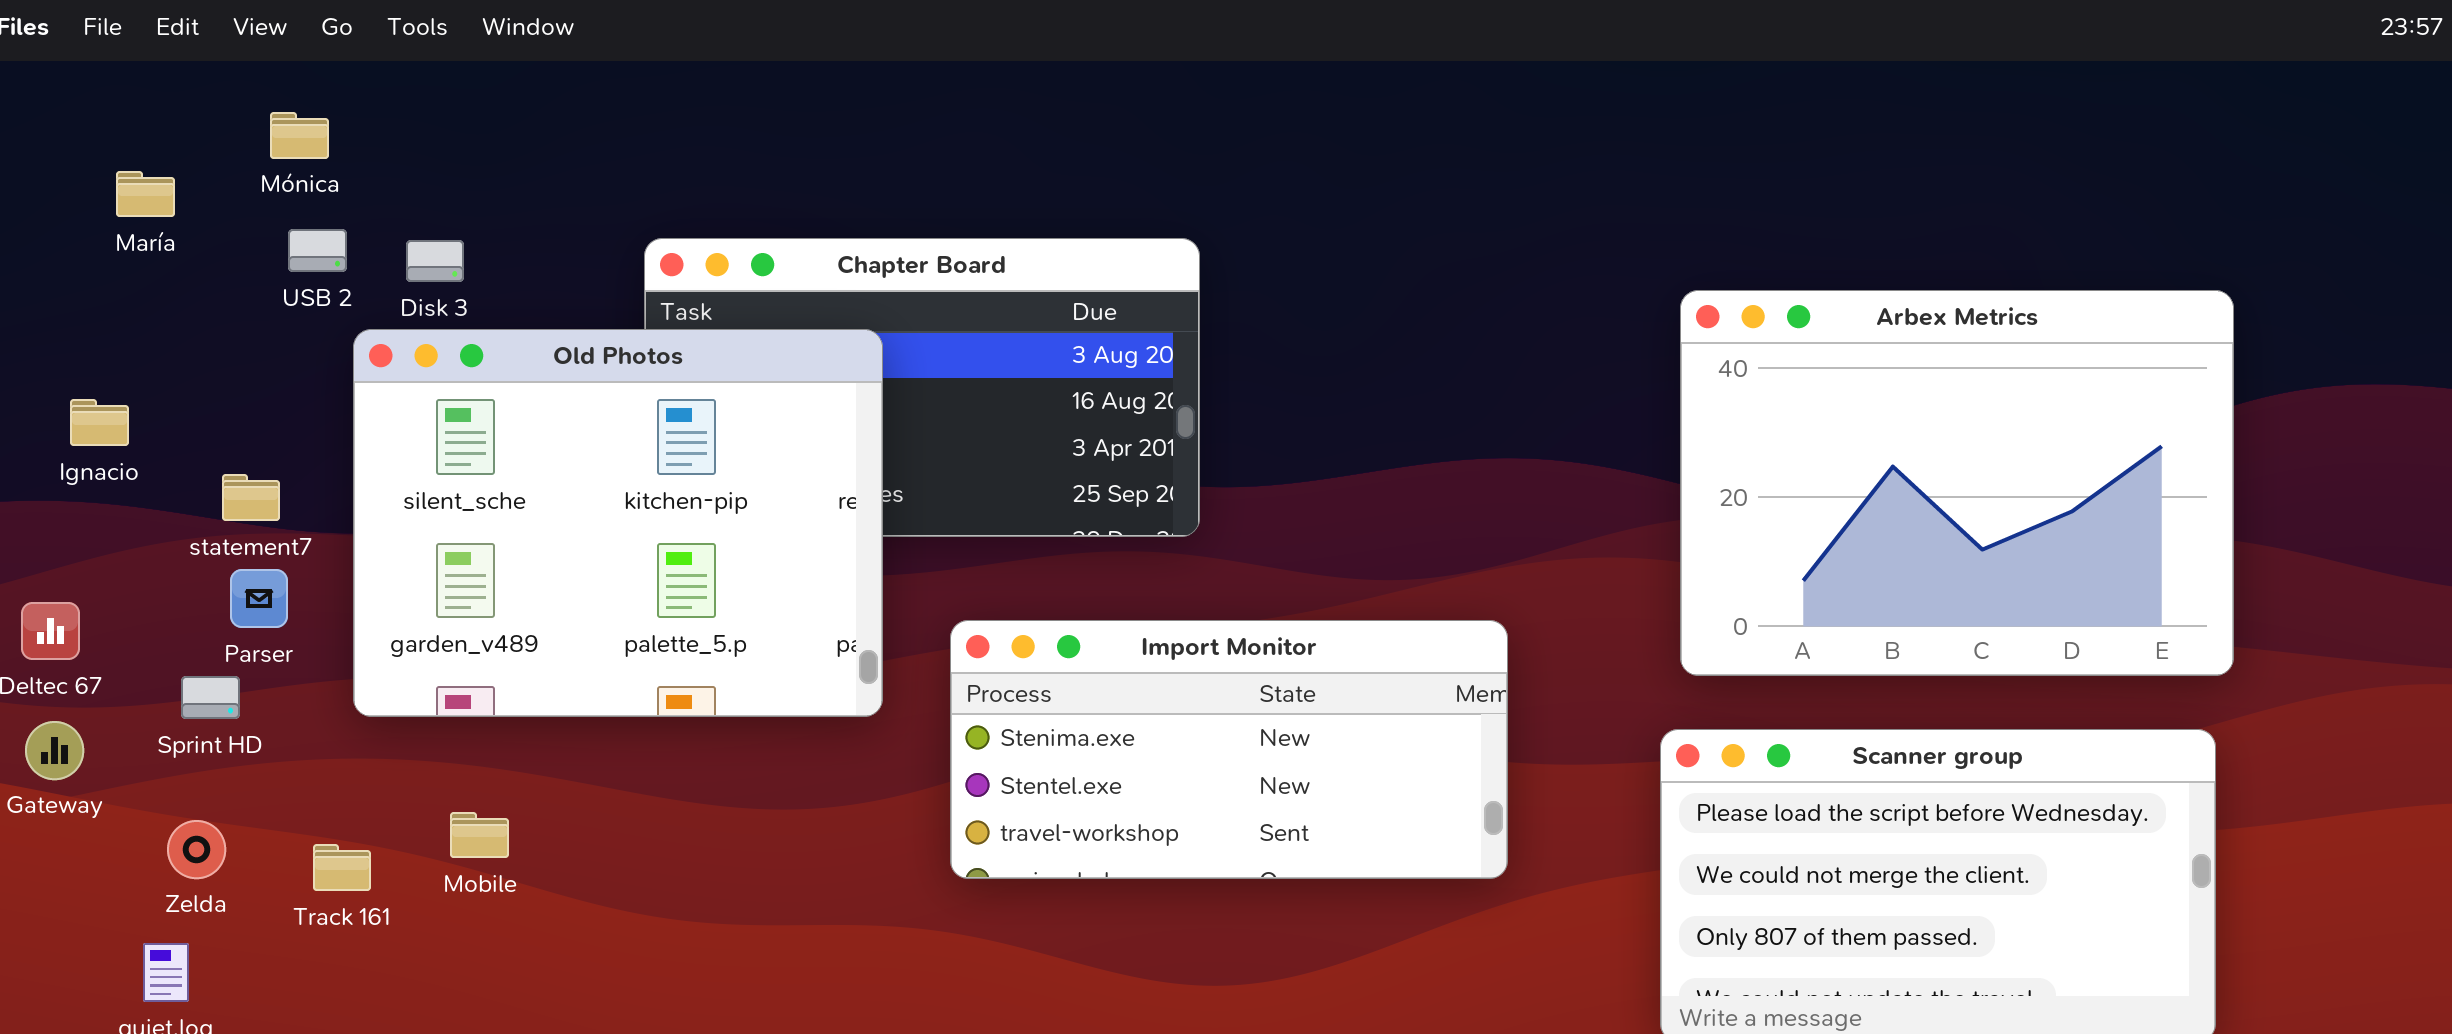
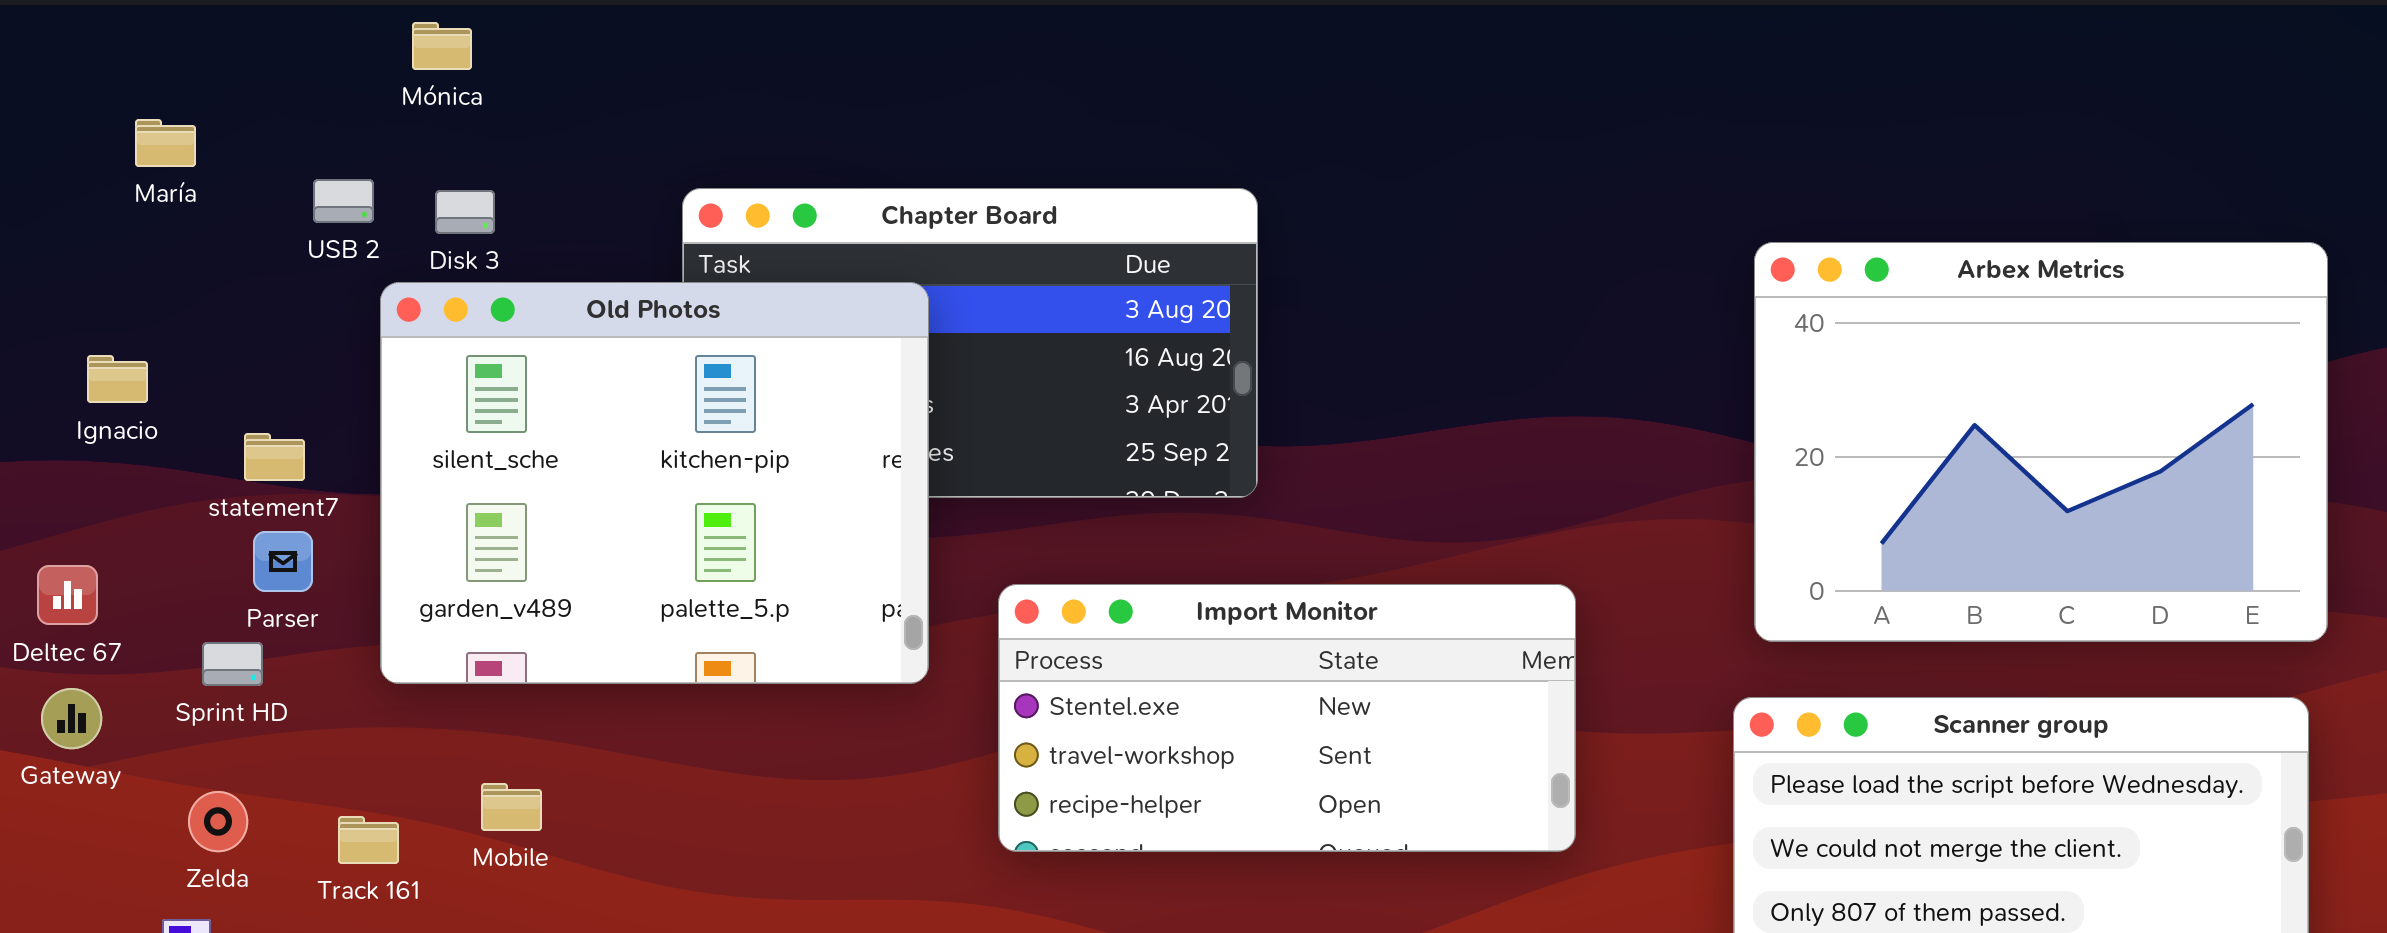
Mónica: [270,112,329,159] -> [412,22,472,70], moved
Import Monitor: [950,620,1508,879] -> [998,584,1576,852], scrolled down 1 row

